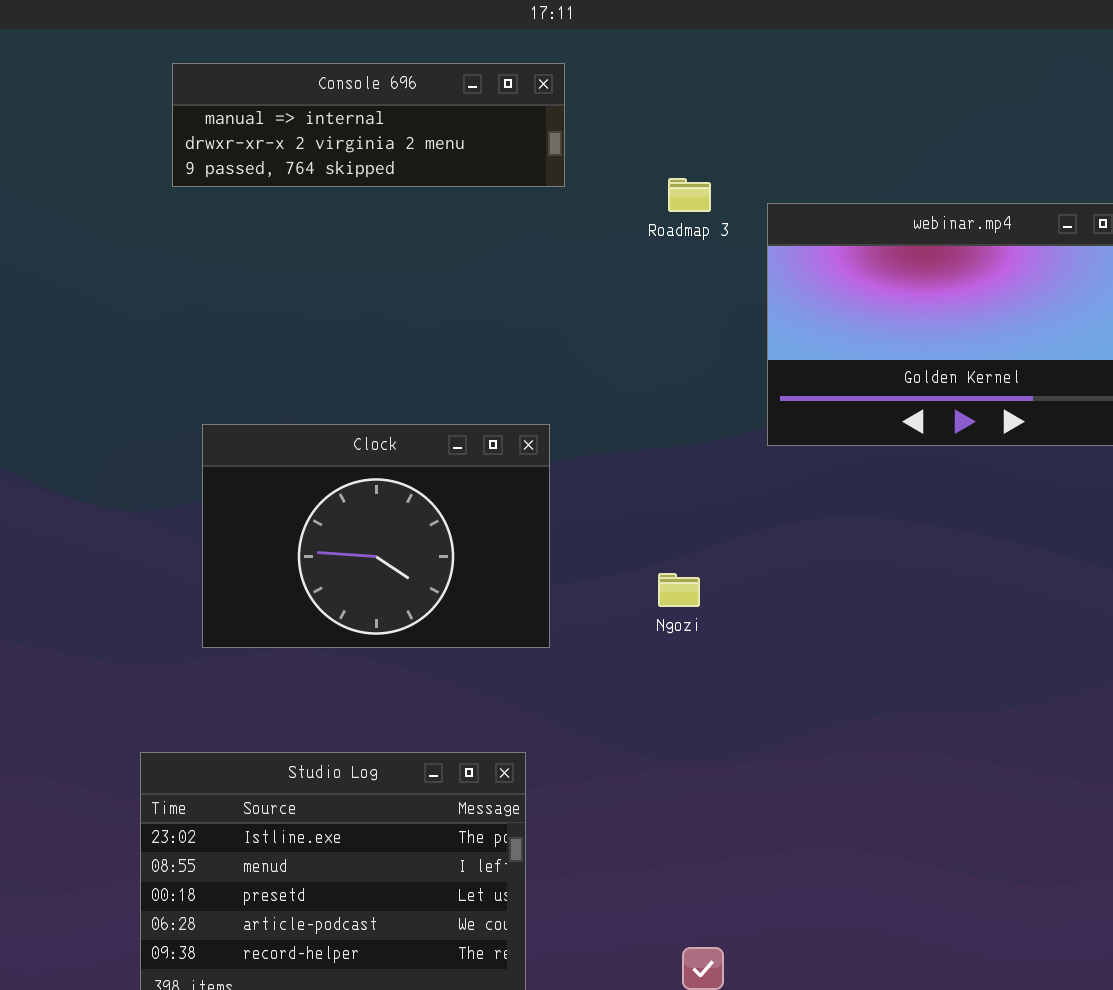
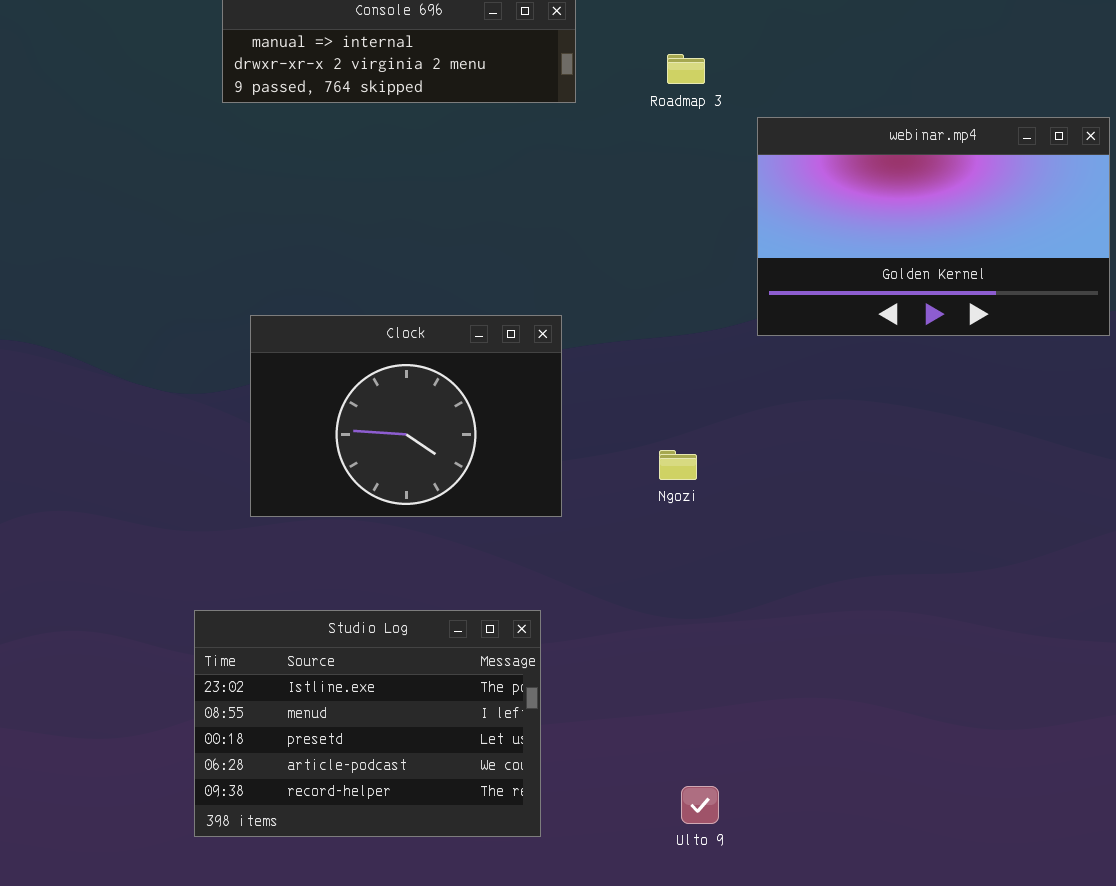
Roadmap 3: [668,178,711,212] -> [667,54,705,84], moved

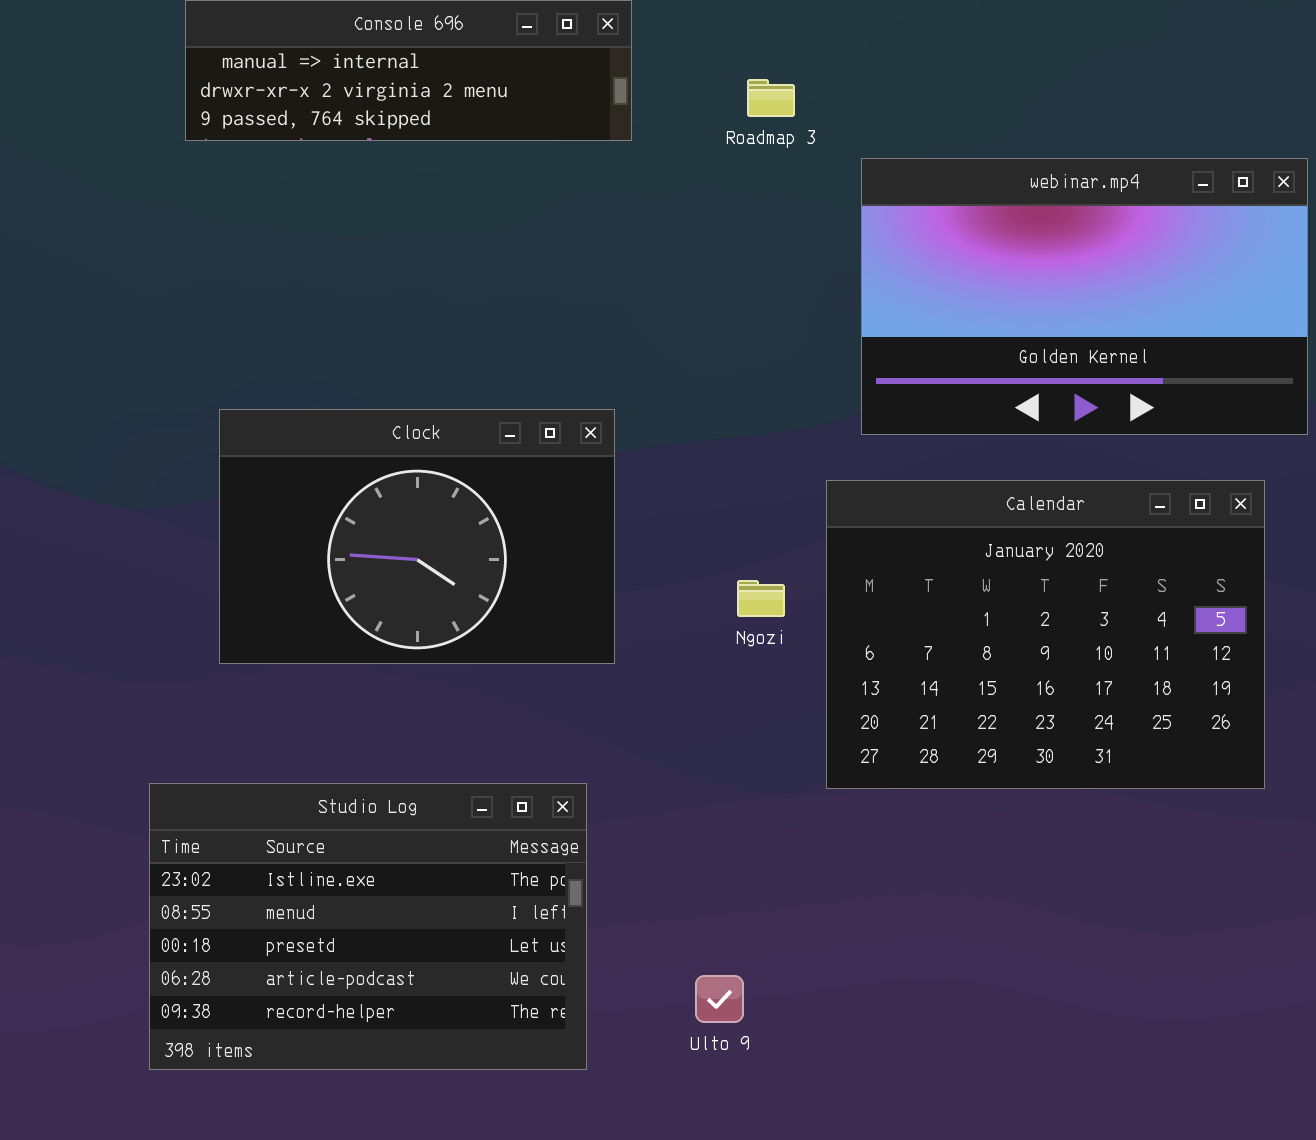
Calendar: none -> [826,480,1265,789], opened
Ulto 9: [681,786,719,824] -> [695,975,744,1023], moved

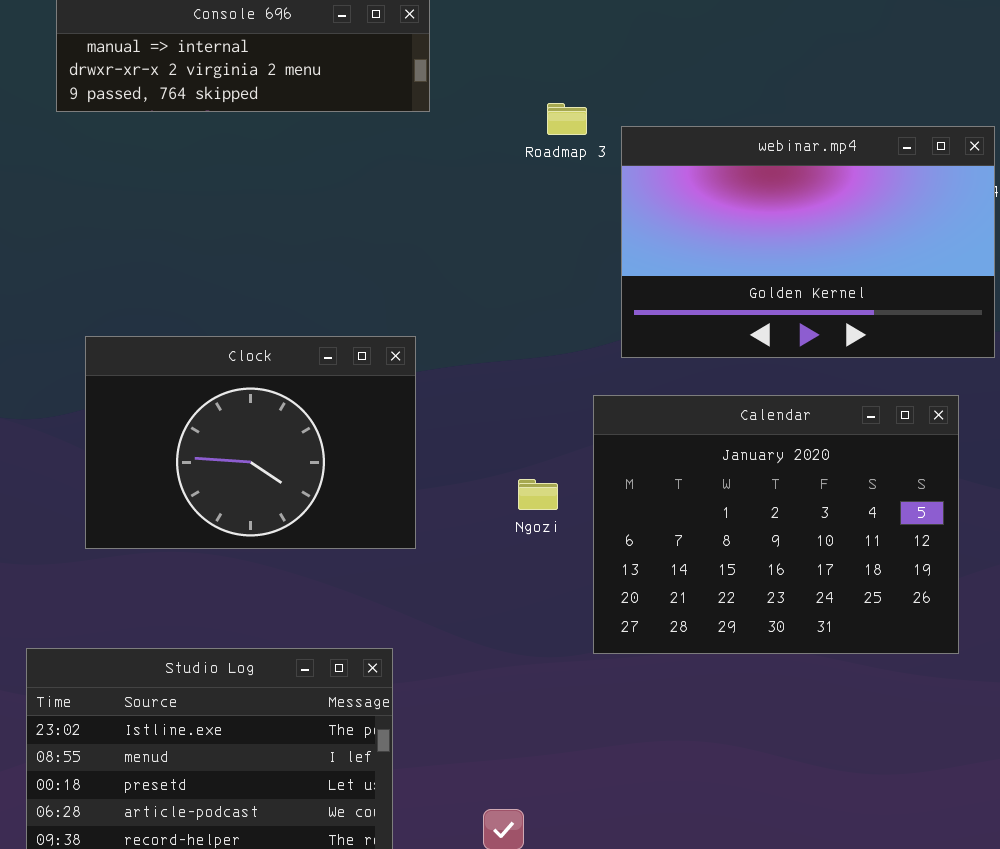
Roadmap 3: [747,79,795,117] -> [547,103,587,135], moved

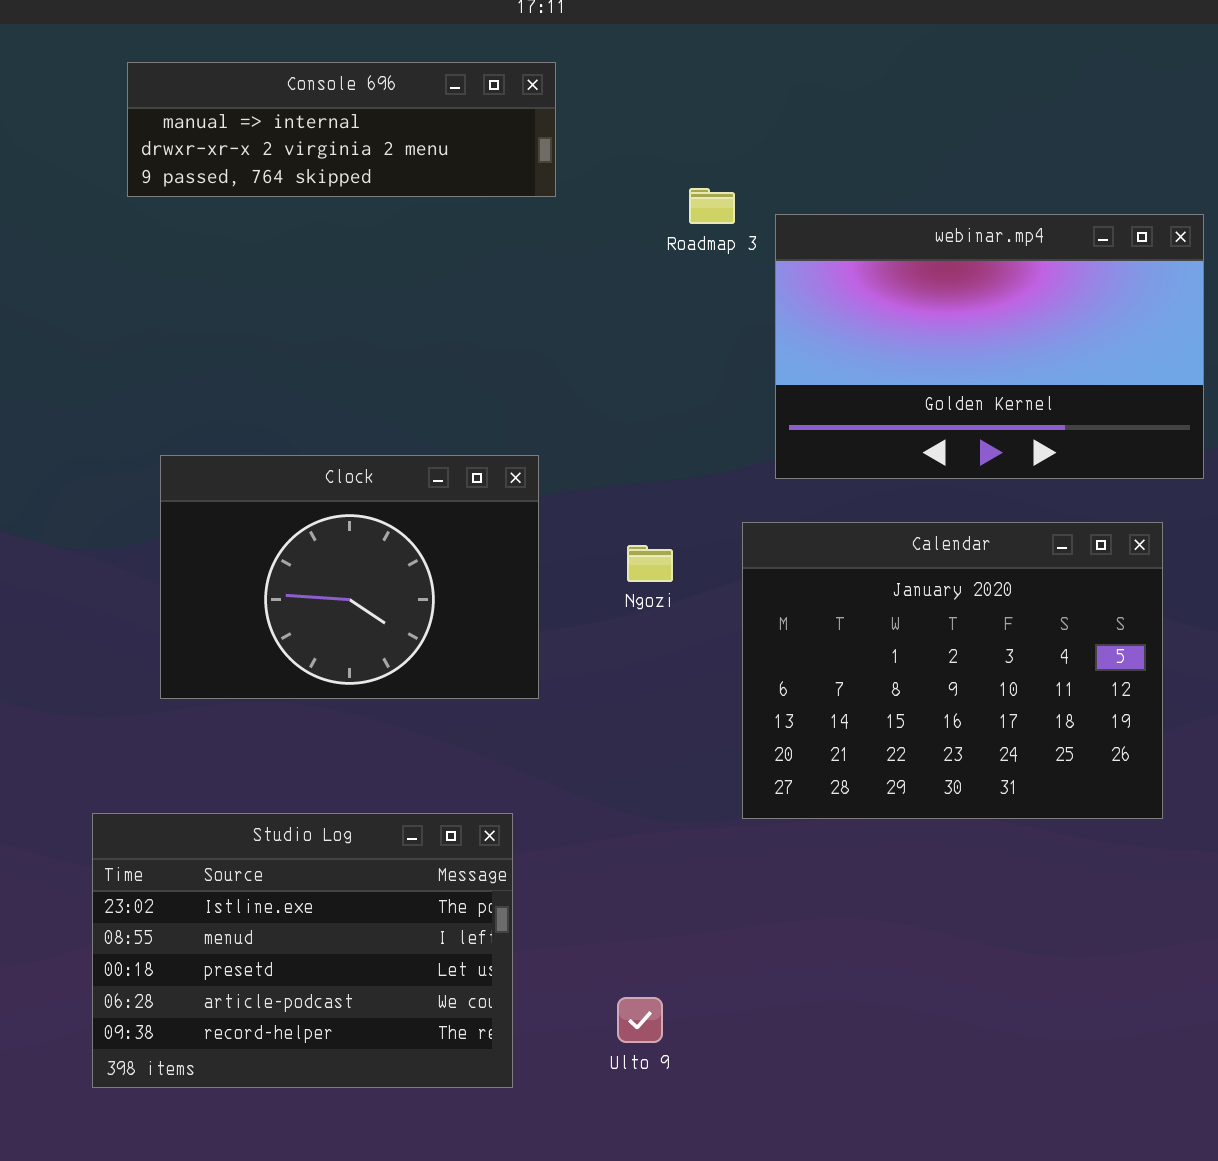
Ngozi: [518,479,558,510] -> [627,545,673,582], moved

